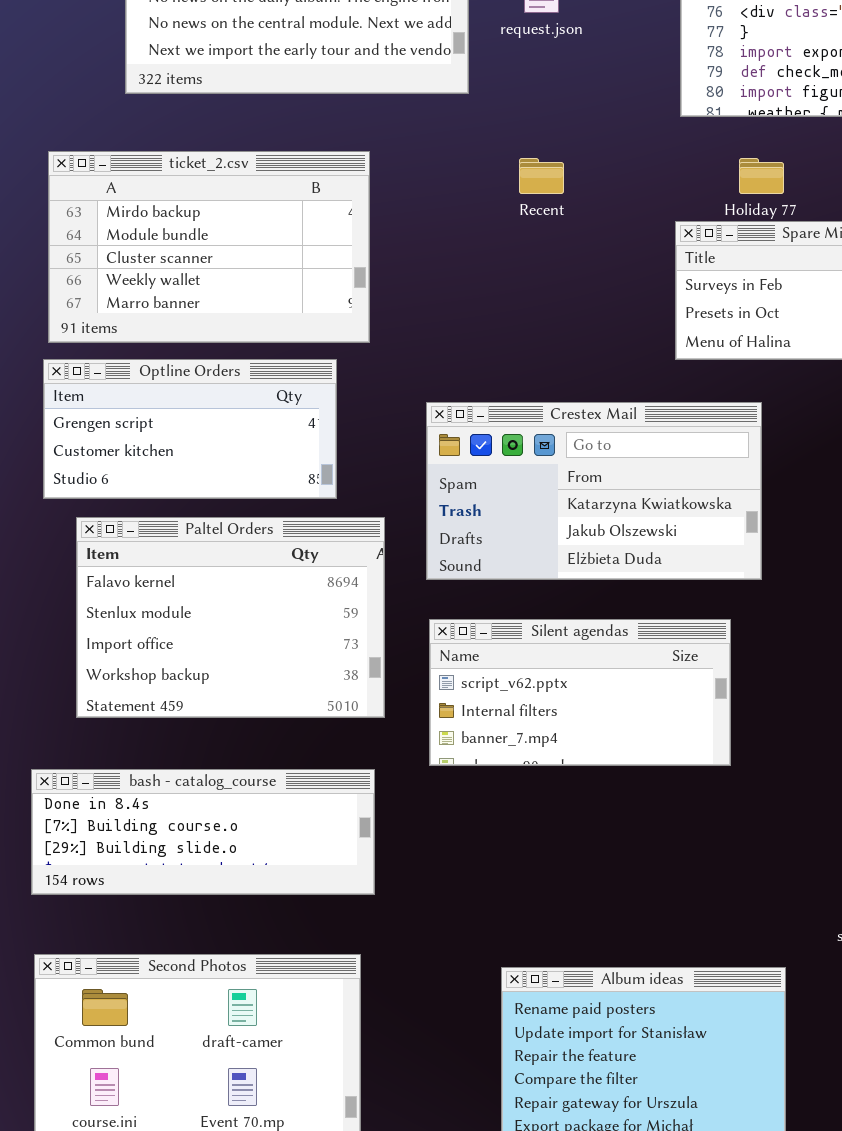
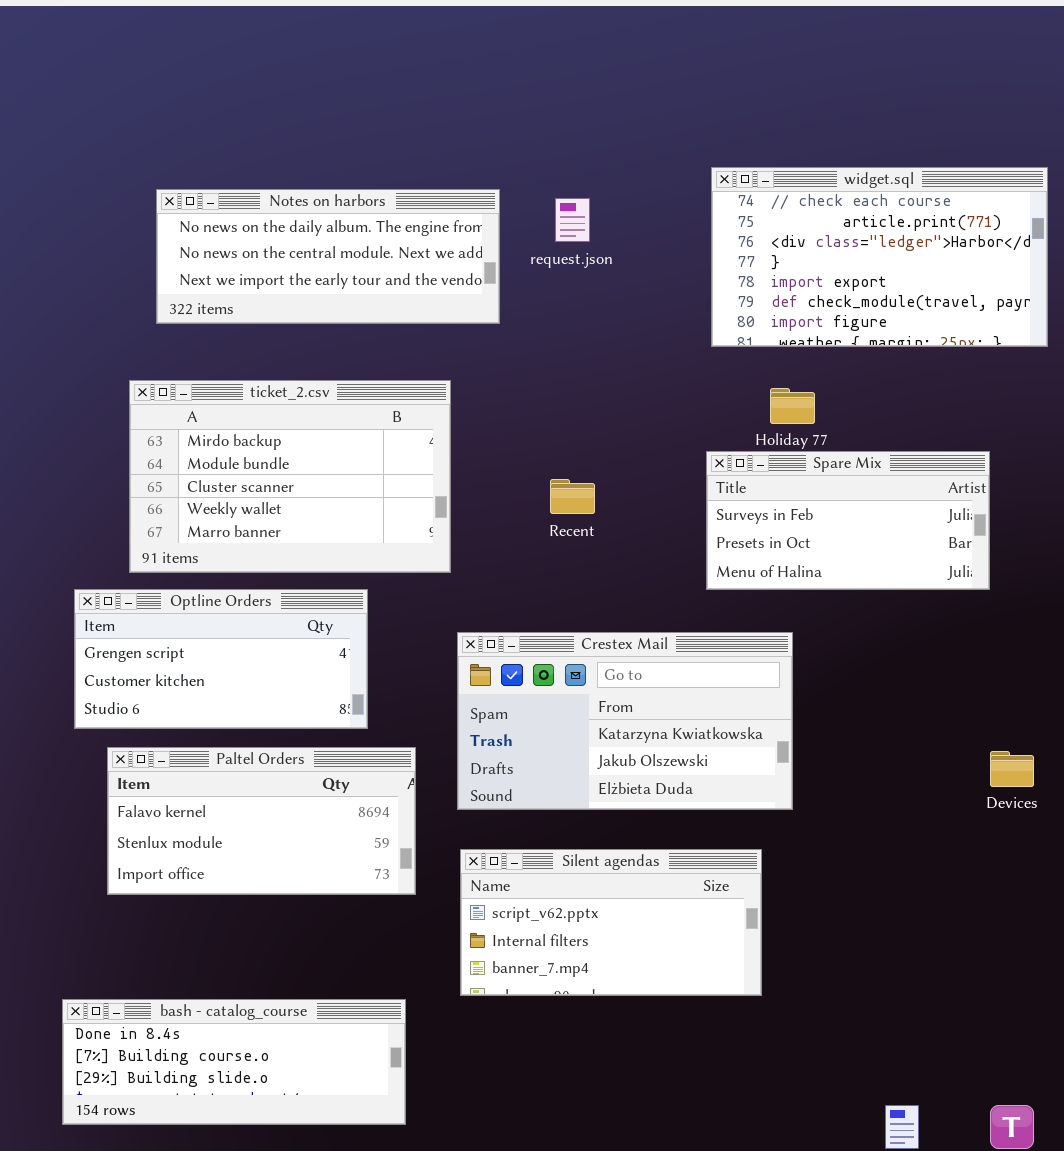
ticket_2.csv: [48,151,370,343] -> [129,380,451,573], moved
Recent: [519,158,564,194] -> [550,479,595,514], moved
Paltel Orders: [76,517,385,718] -> [107,747,416,895], resized

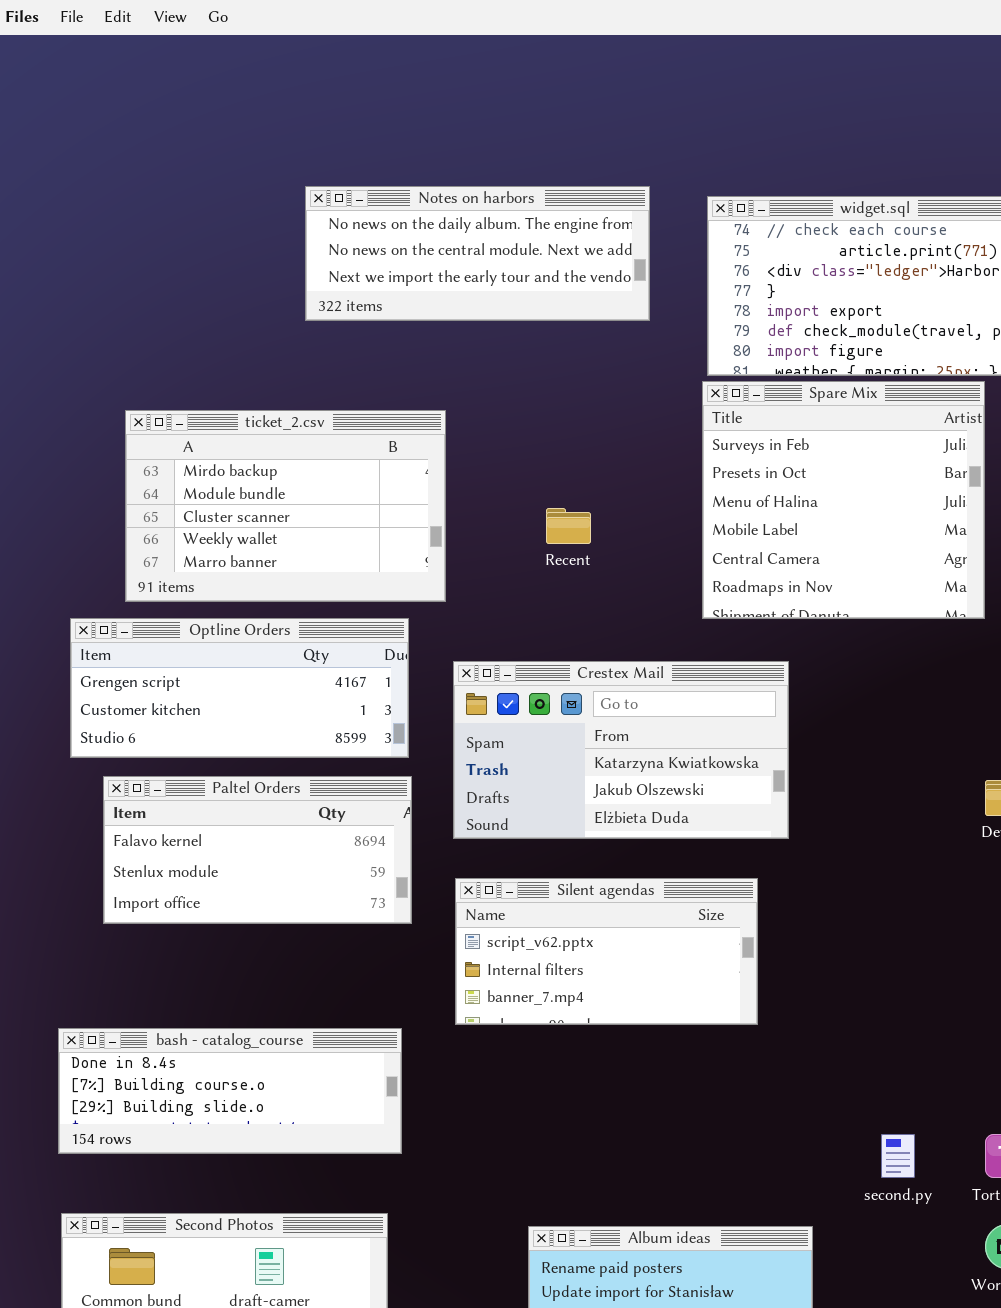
Notes on harbors: [156,189,500,324] -> [305,186,650,321], moved
Spare Mix: [706,451,990,590] -> [702,381,985,619], resized
Optline Orders: [74,589,368,729] -> [70,618,409,758], resized

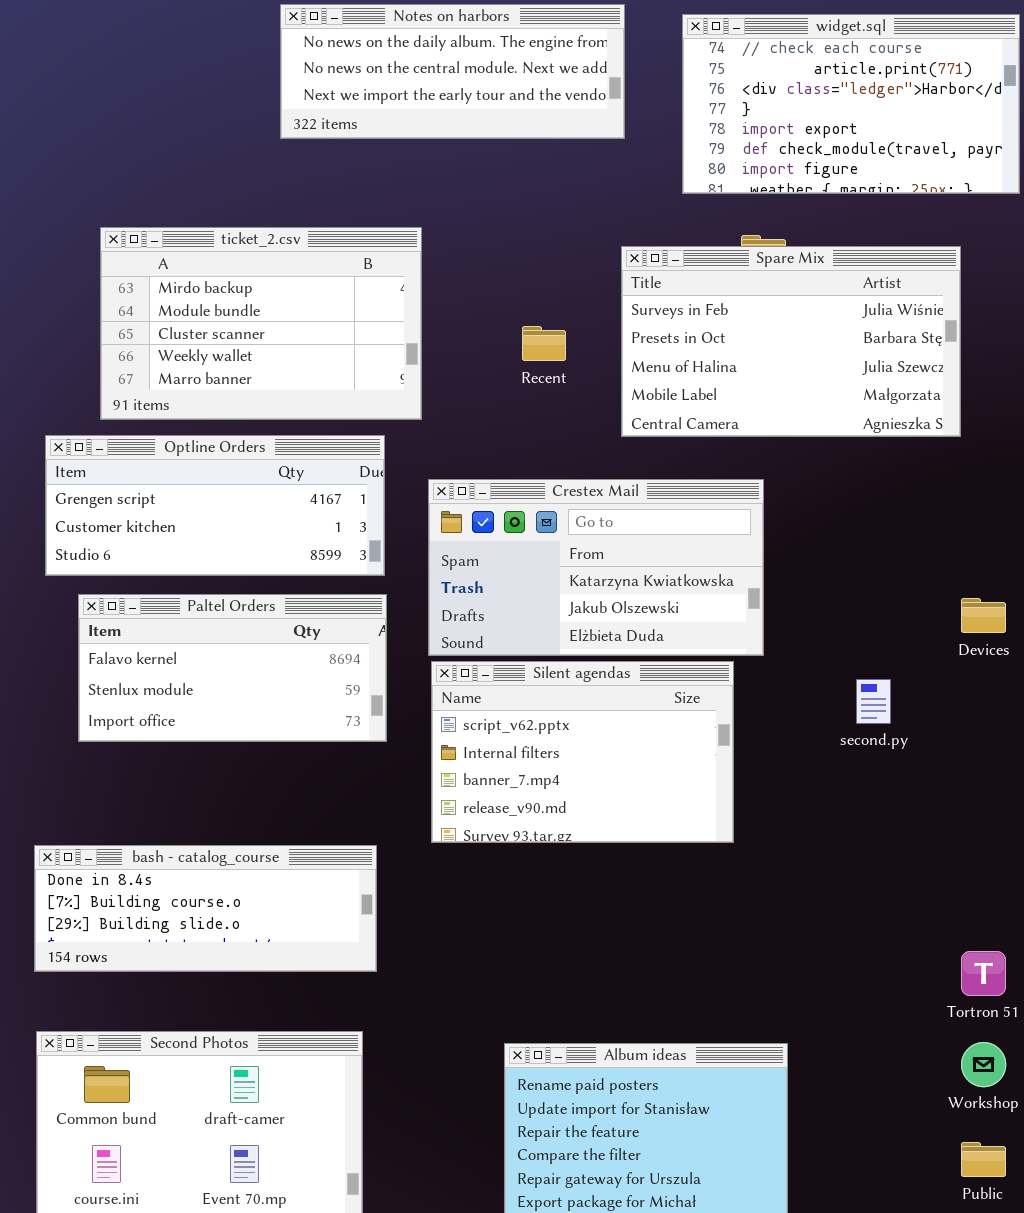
Spare Mix: [702,381,985,619] -> [621,246,961,437], resized
Silent agendas: [455,878,758,1025] -> [431,661,734,843], resized
second.py: [881,1134,915,1178] -> [856,679,891,724], moved

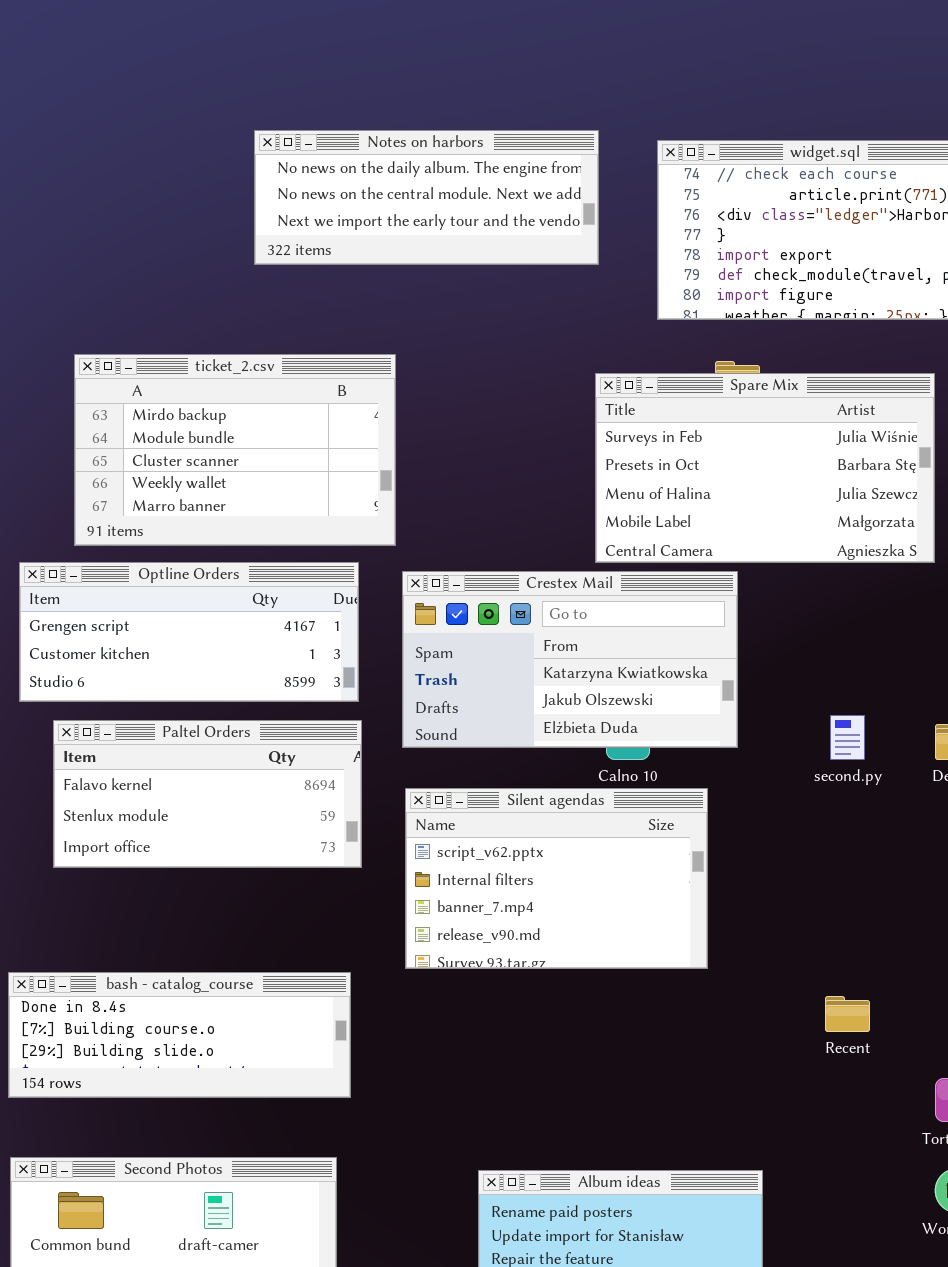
Recent: [522,326,566,361] -> [825,996,870,1032], moved
Crestex Mail: [428,479,764,656] -> [402,571,738,748], moved
second.py: [856,679,891,724] -> [830,715,865,760], moved

